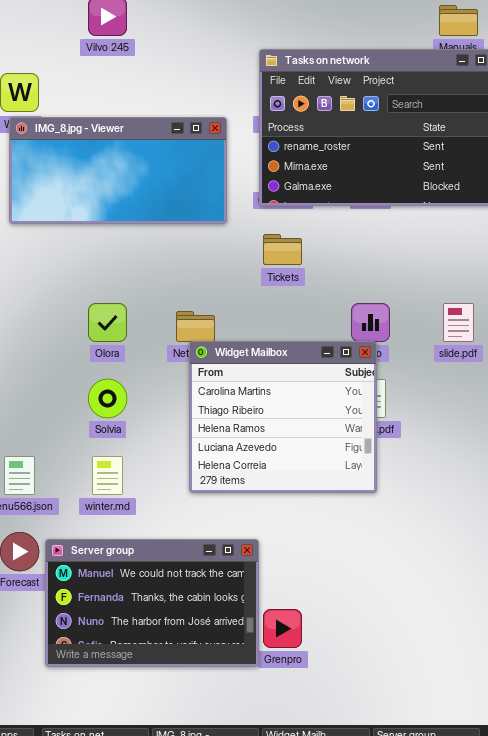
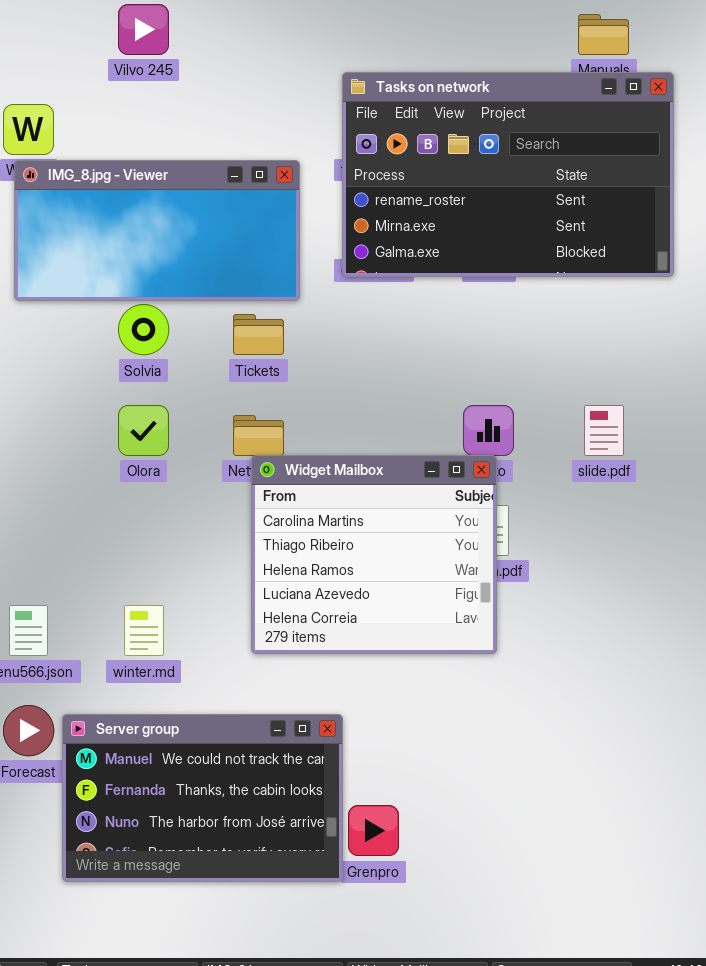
Tickets: [263,234,302,265] -> [233,314,284,355], moved
Solvia: [88,379,127,418] -> [118,304,169,355], moved

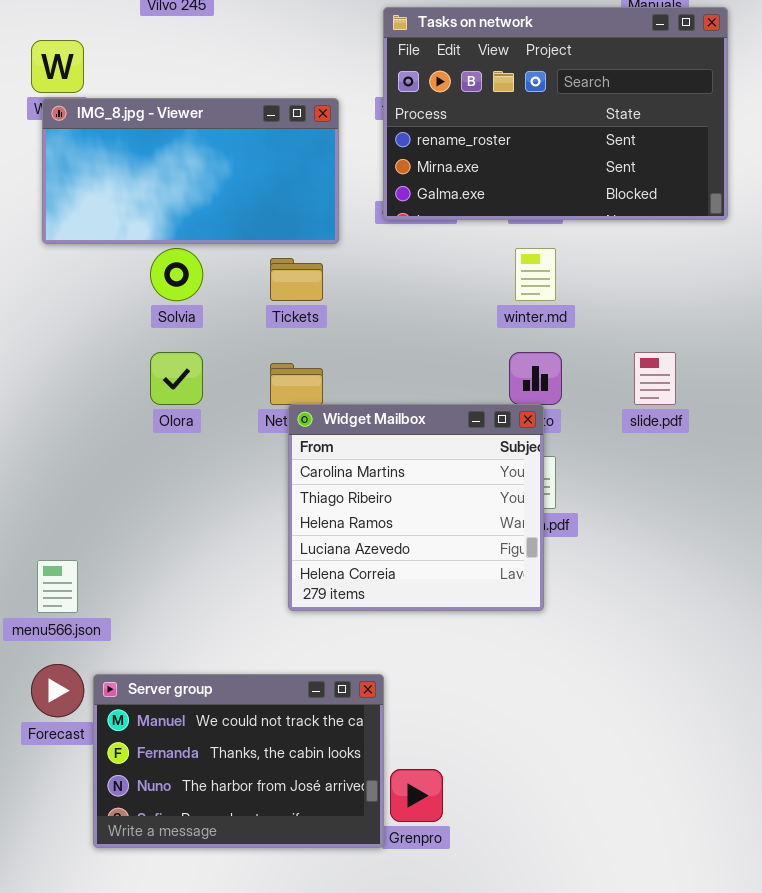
winter.md: [124,605,164,656] -> [515,248,556,301], moved

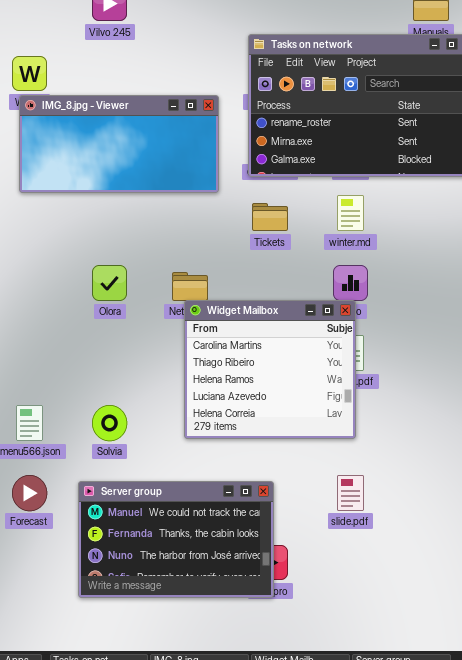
Solvia: [150,248,203,301] -> [92,405,127,441], moved
Tickets: [270,258,323,301] -> [252,203,288,231], moved
slide.pdf: [634,352,676,405] -> [337,475,364,511], moved
Server group: [93,674,384,848] -> [78,481,274,598], moved

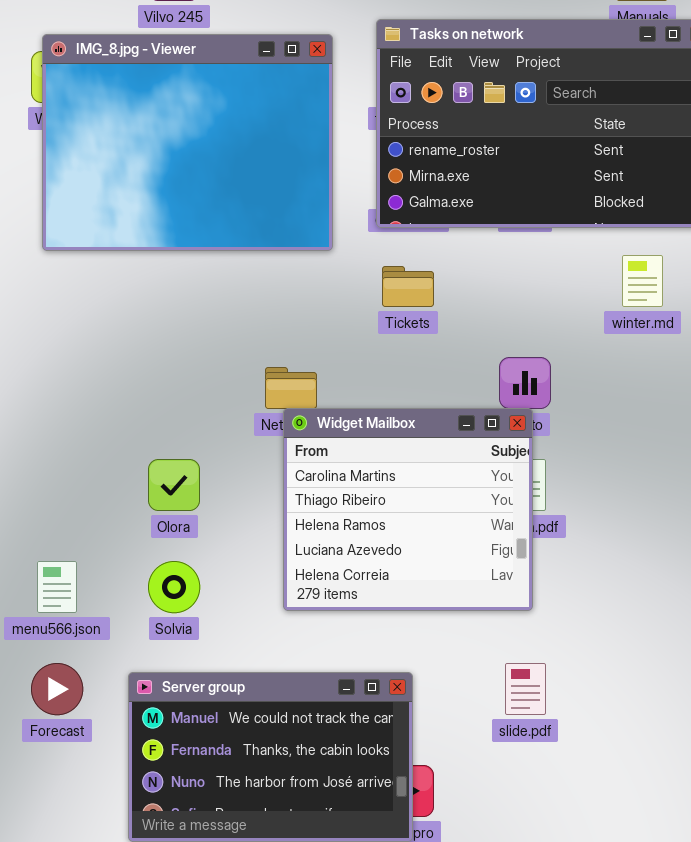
IMG_8.jpg - Viewer: [19,95,219,193] -> [42,34,333,251], resized
winter.md: [337,195,364,231] -> [622,255,663,307], moved
Olora: [92,265,127,301] -> [148,459,200,511], moved

